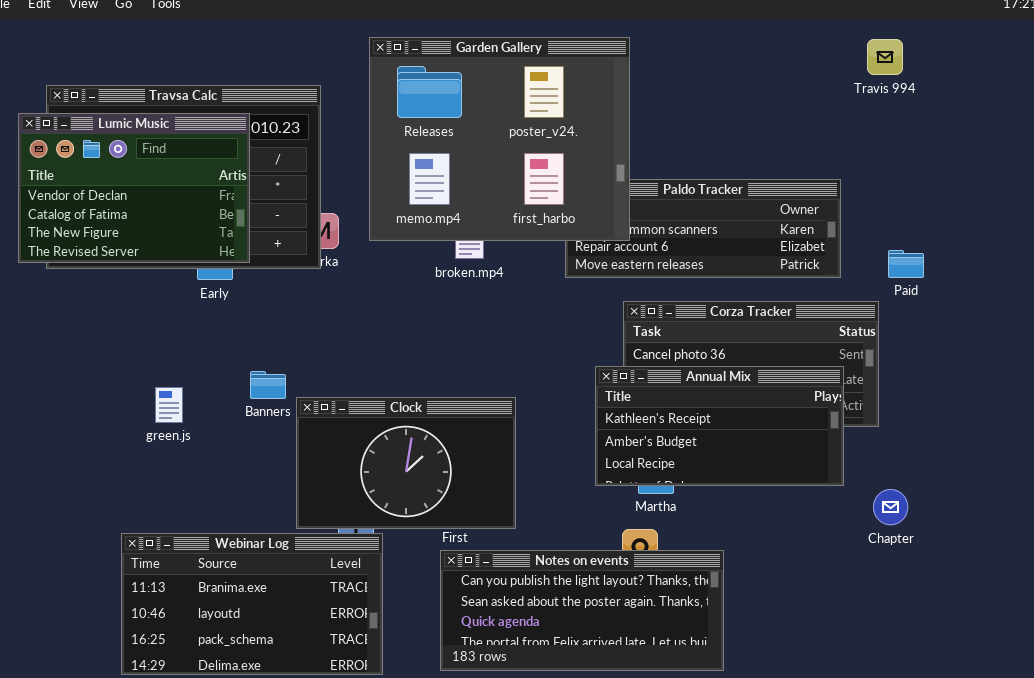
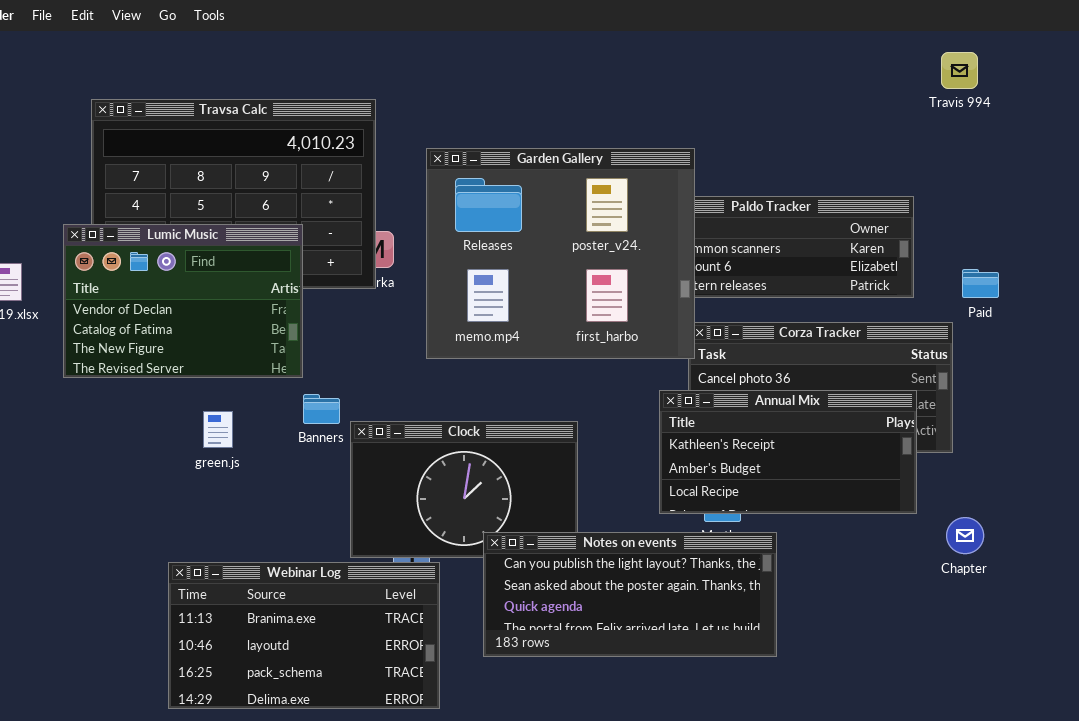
Garden Gallery: [369,37,630,241] -> [426,148,695,359], moved
Lumic Music: [18,113,250,263] -> [63,224,303,378], moved
Notes on events: [440,550,724,671] -> [483,532,777,657], moved

